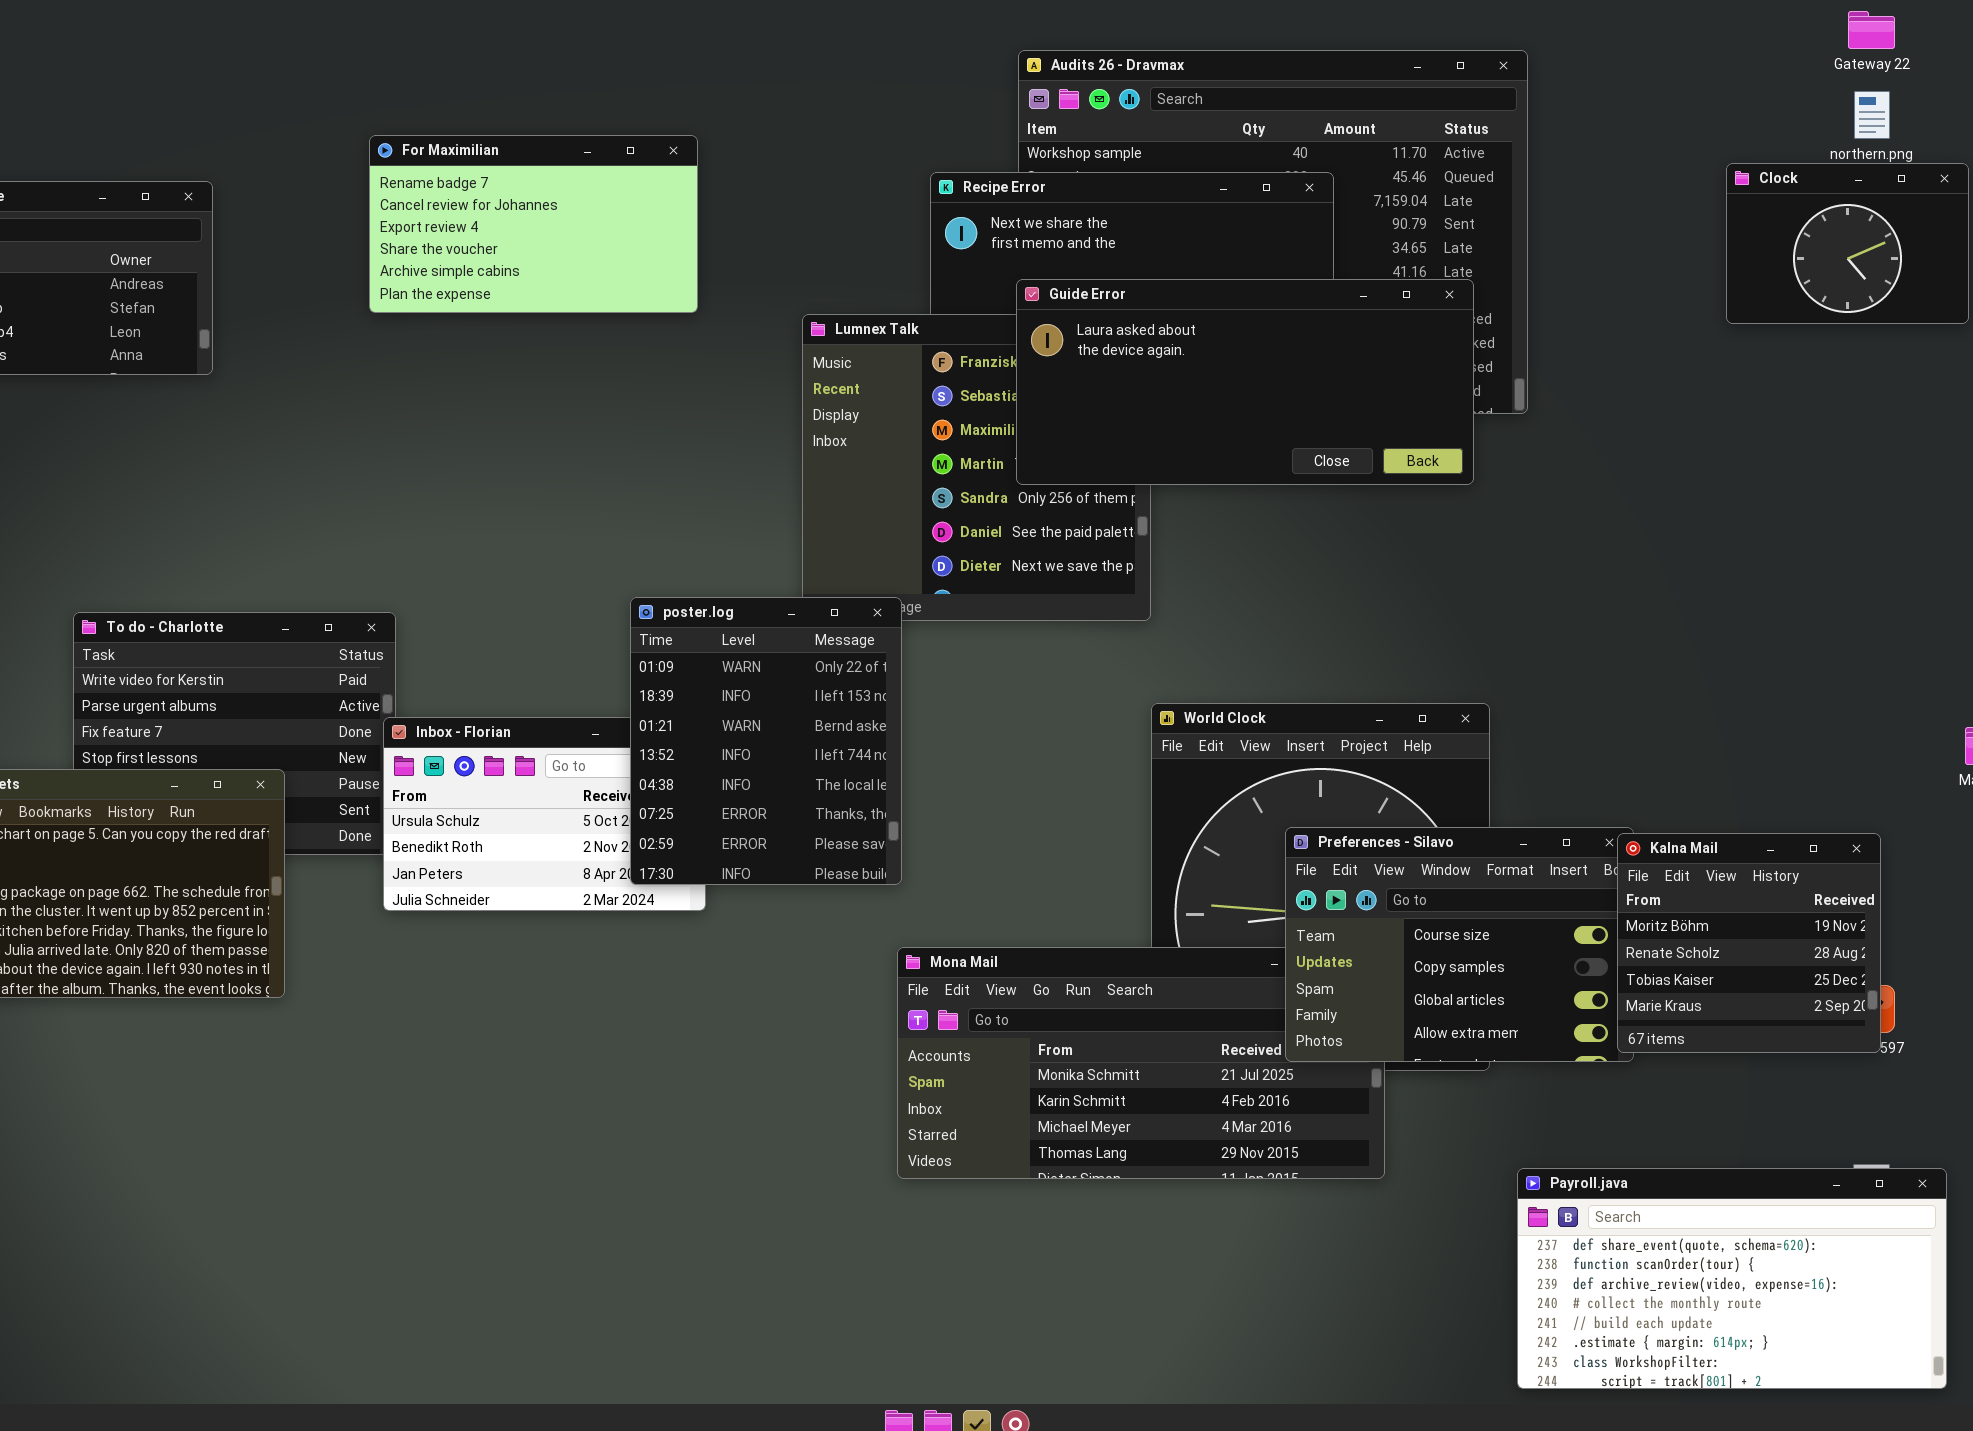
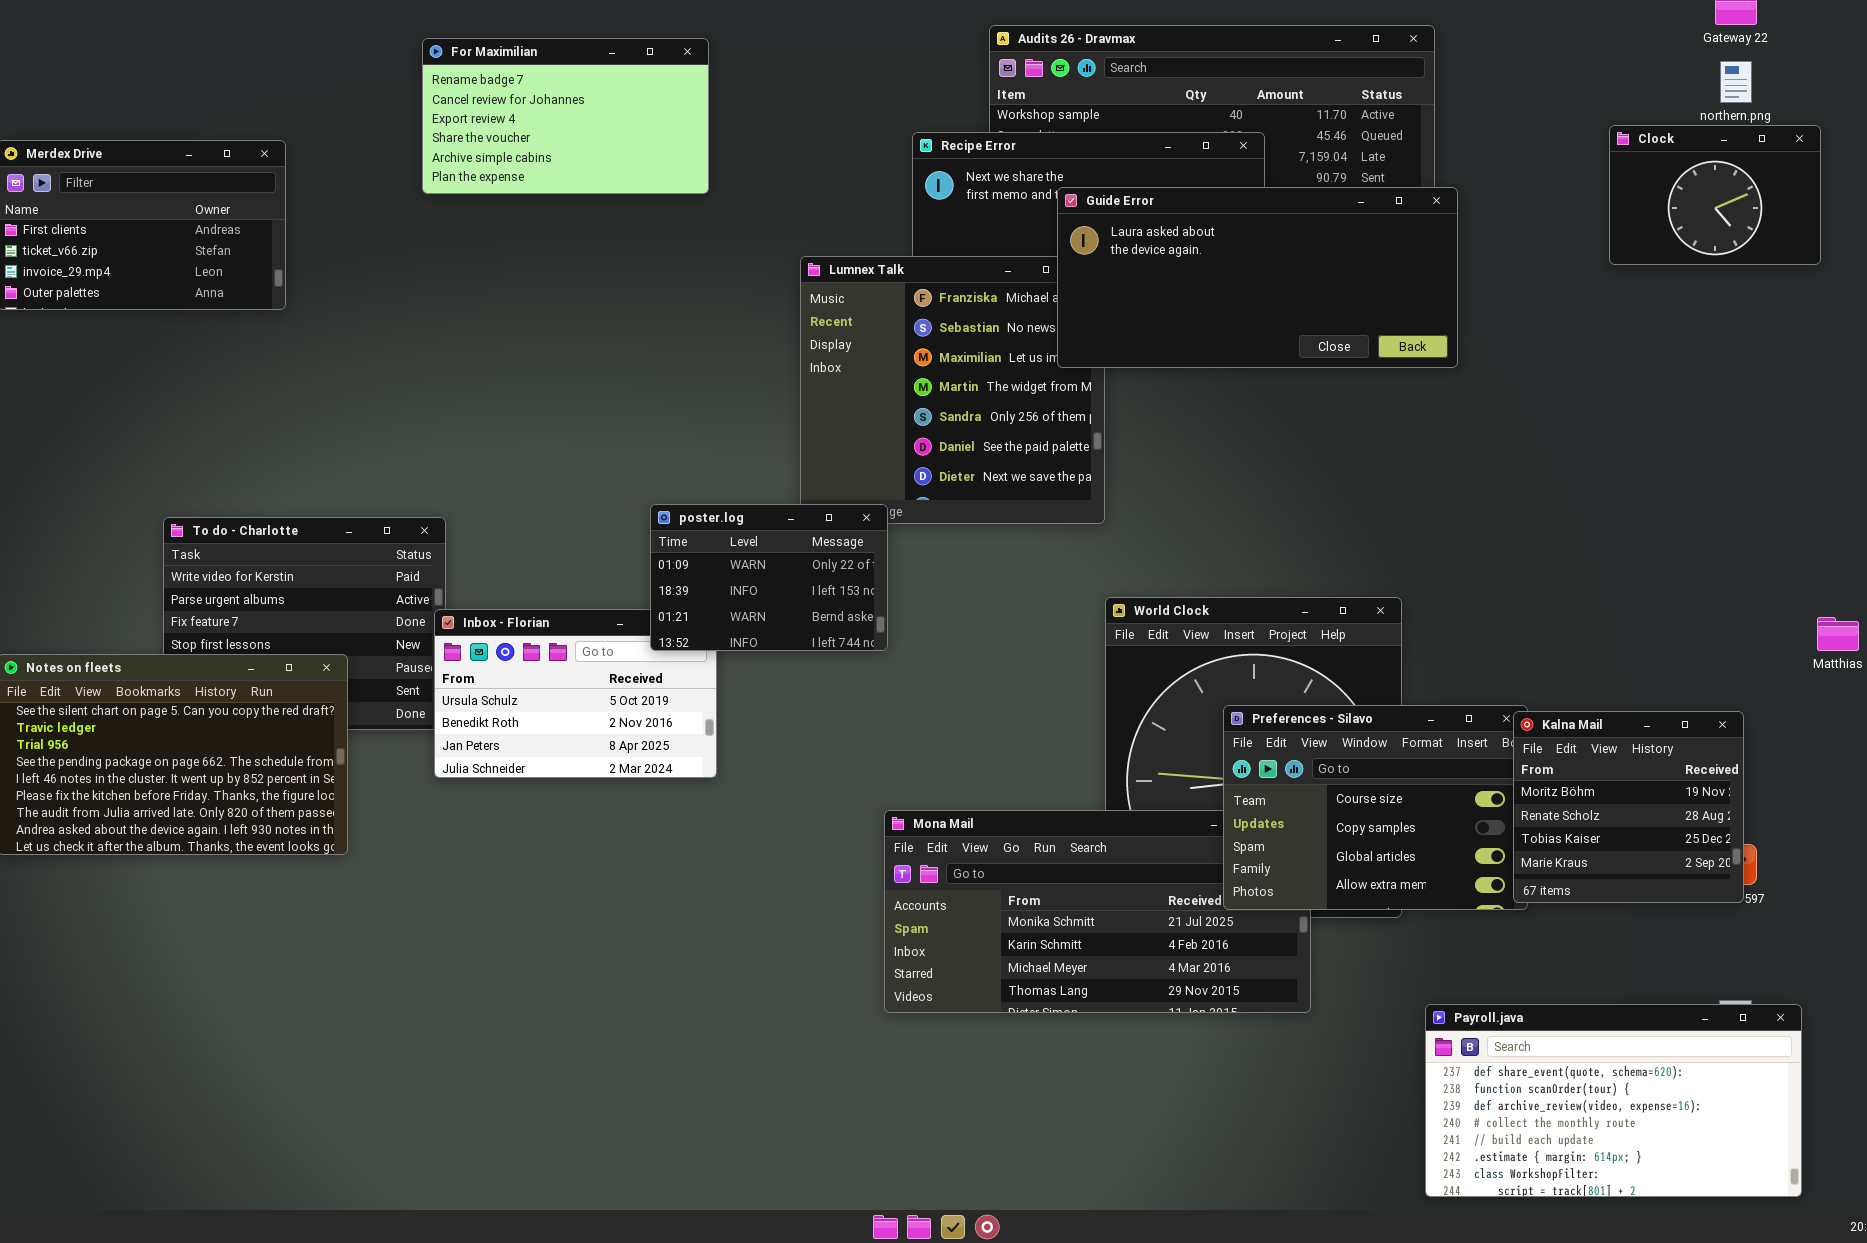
For Maximilian: [369,135,698,313] -> [422,38,709,194], moved
Guide Error: [1016,279,1474,485] -> [1057,187,1458,368], moved
poster.log: [630,597,902,885] -> [650,504,888,651], resized

